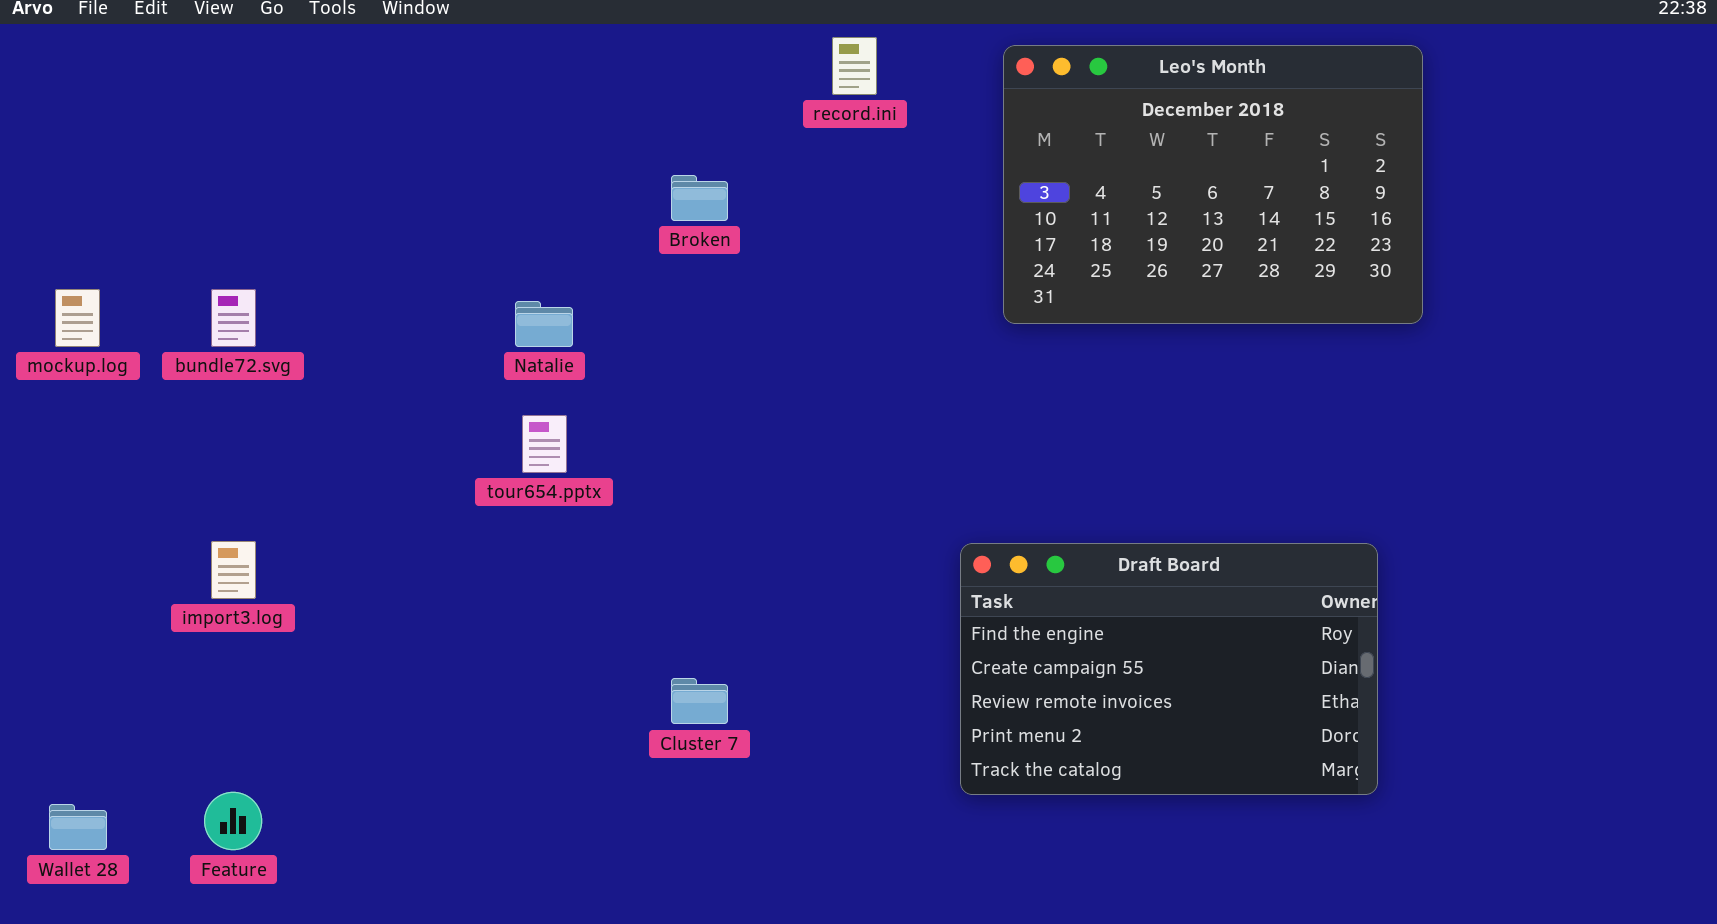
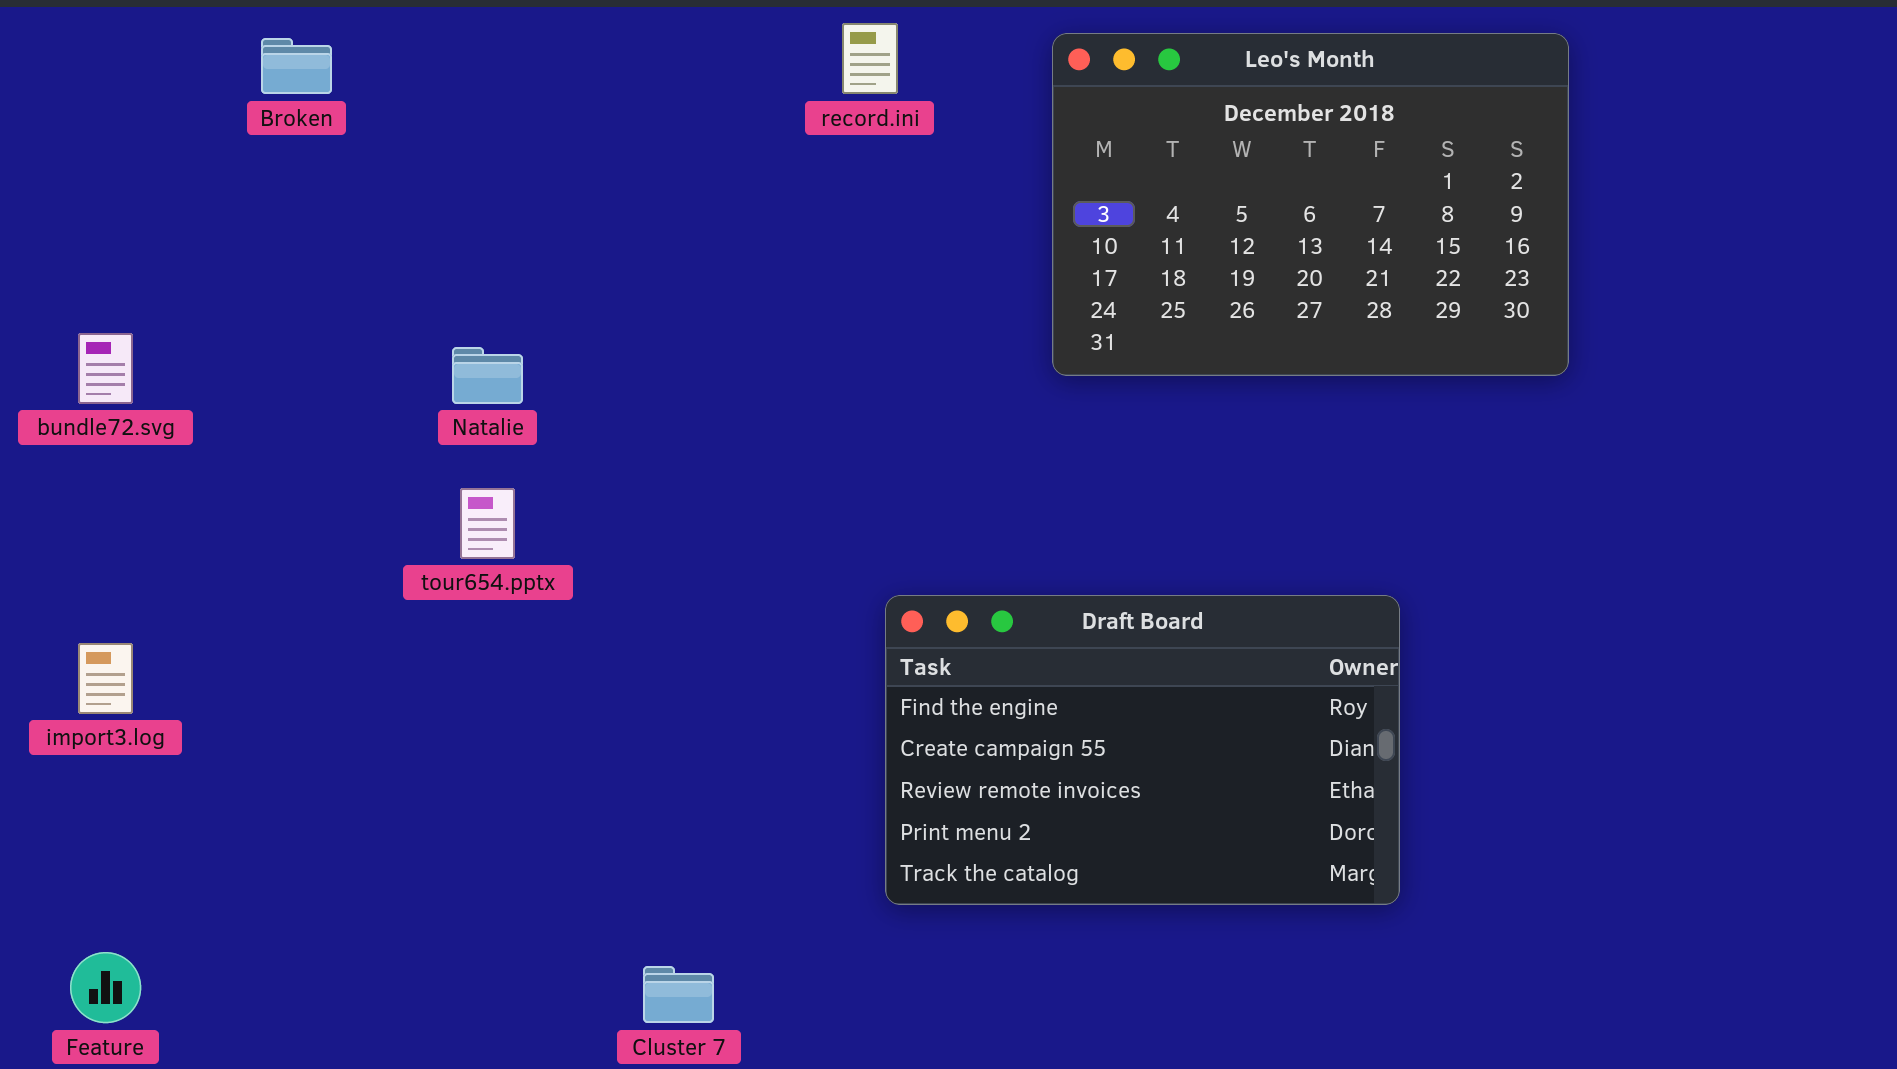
Broken: [671,175,728,221] -> [261,38,332,94], moved
Draft Board: [960,543,1378,795] -> [885,595,1400,905], moved
Cluster 7: [671,678,728,724] -> [643,966,714,1023], moved

